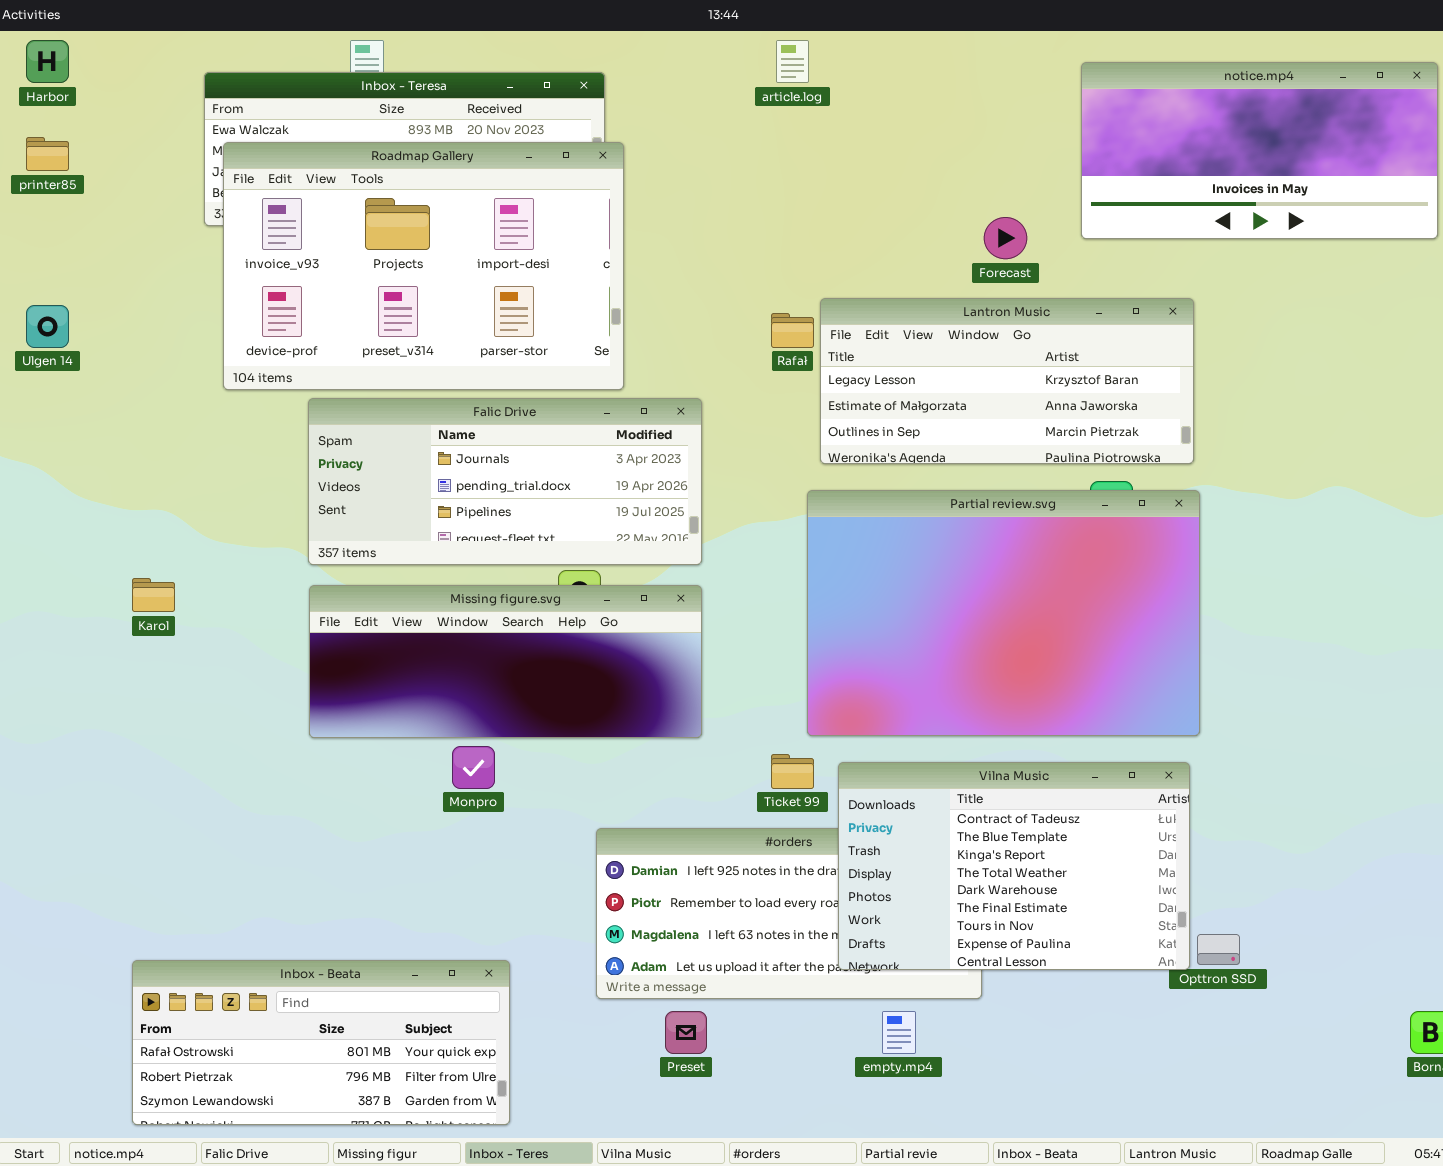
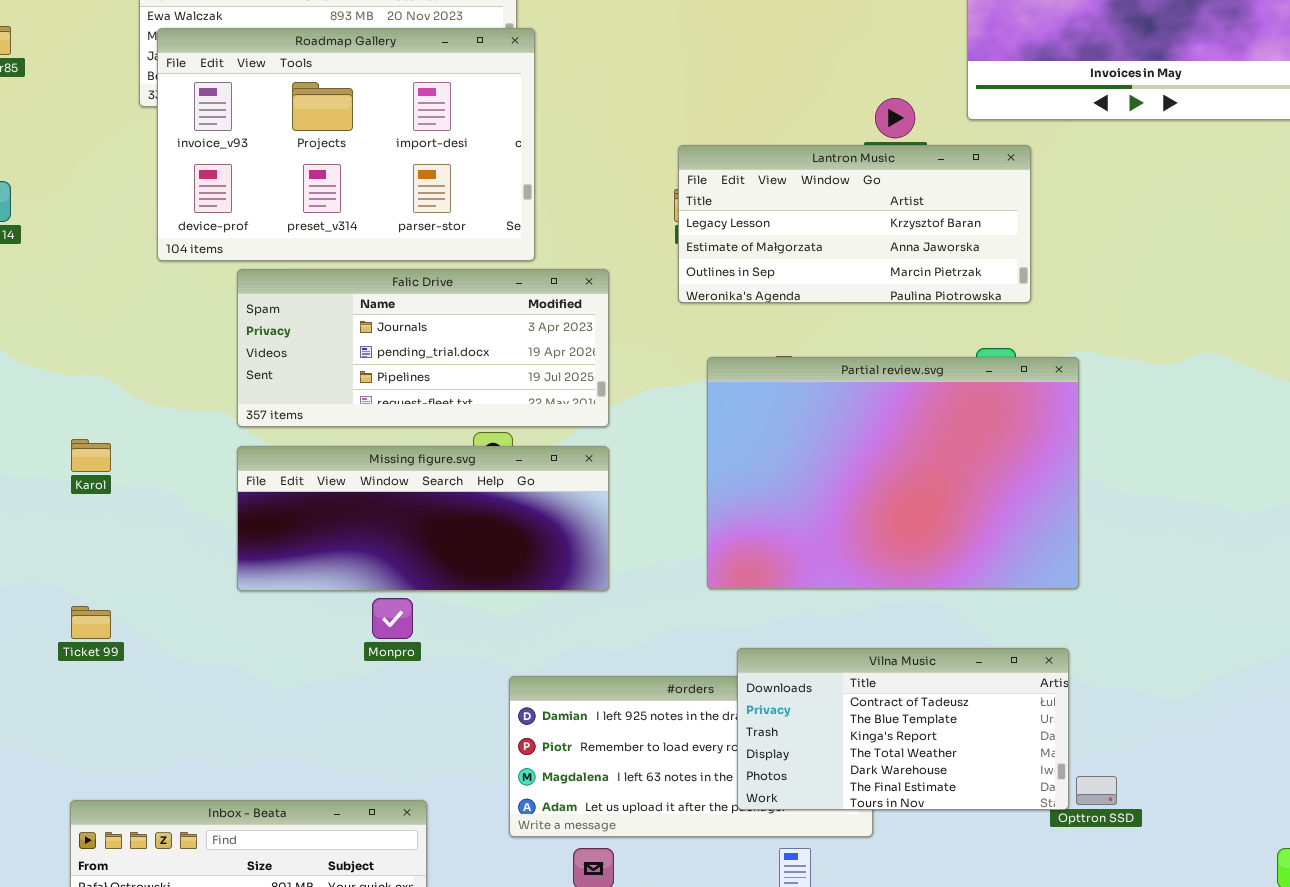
Lantron Music: [820,298,1194,464] -> [678,145,1031,303], moved
Ticket 99: [771,754,814,789] -> [71,606,111,639], moved
Vilna Music: [838,762,1190,970] -> [737,648,1069,810], resized

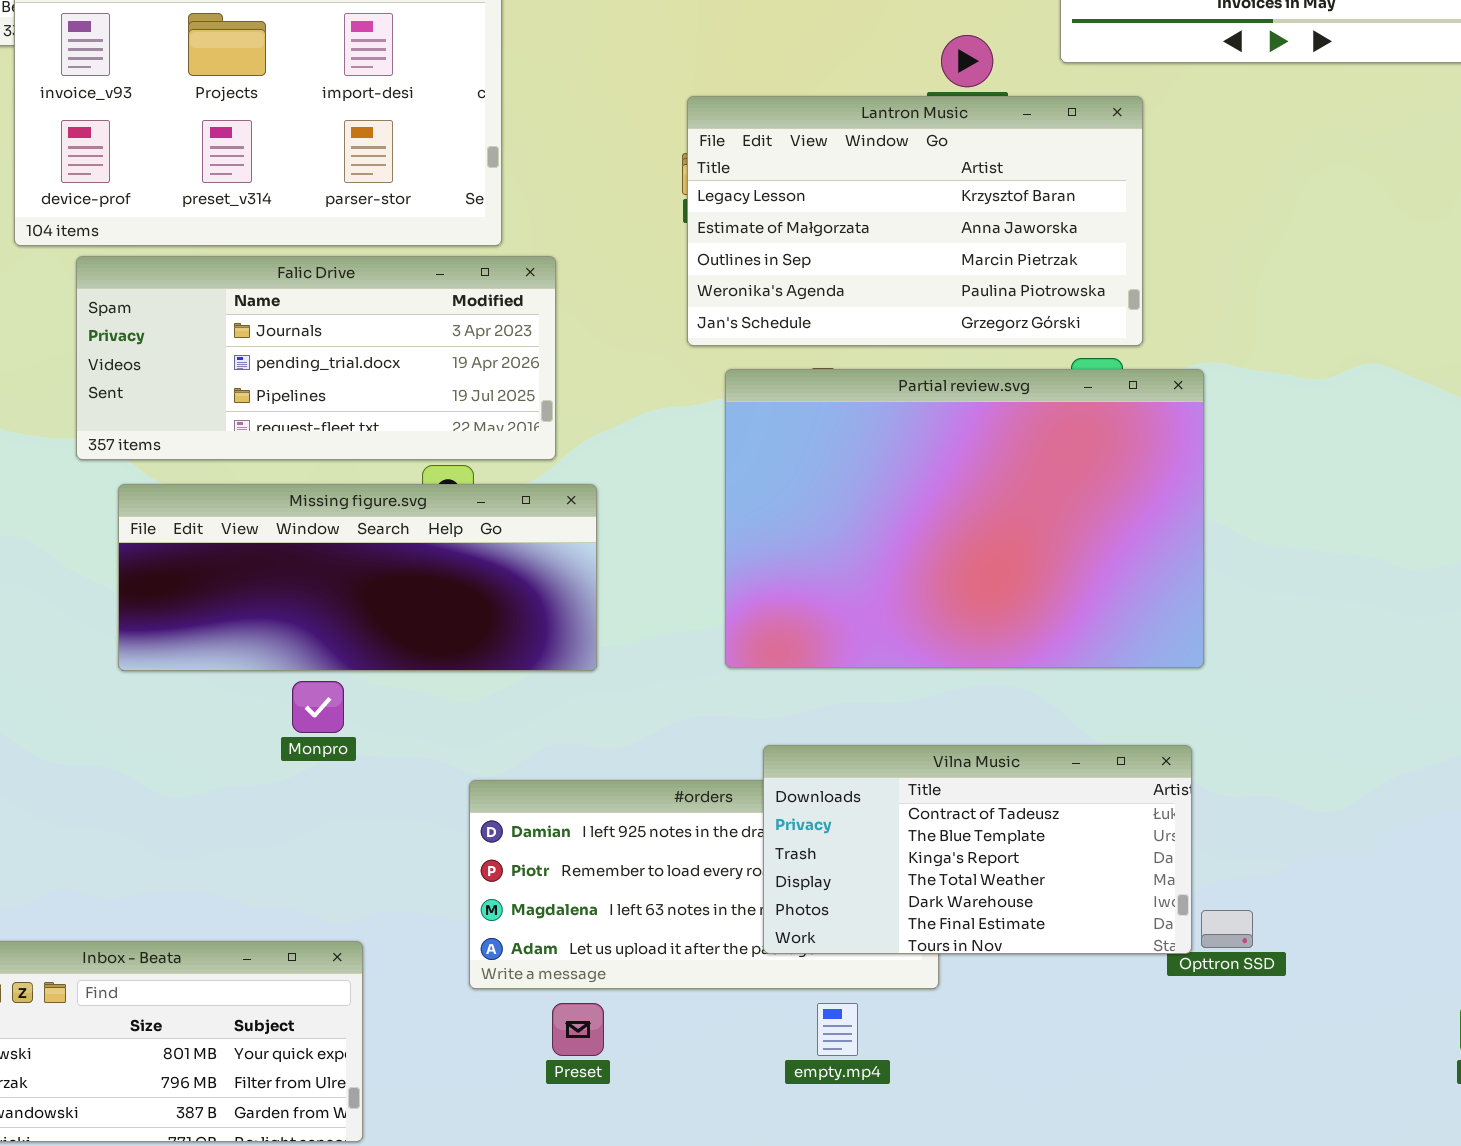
Lantron Music: [678,145,1031,303] -> [687,96,1143,346], resized
Falic Drive: [237,269,609,427] -> [76,256,556,460], moved

